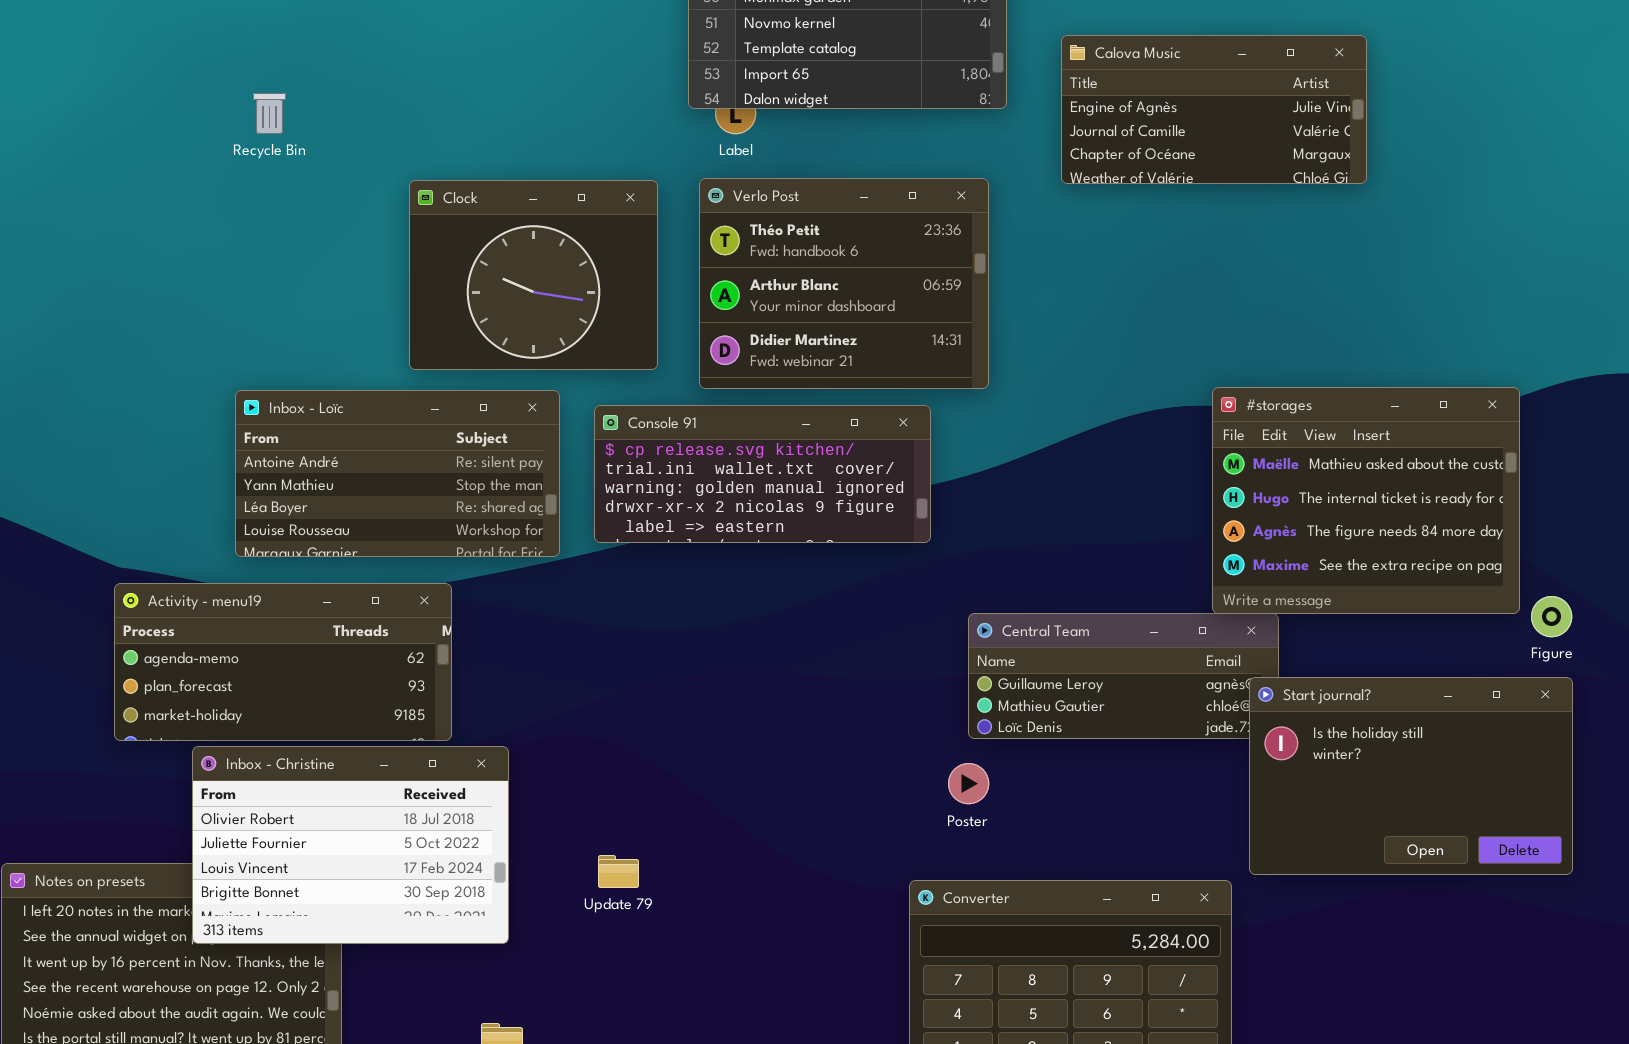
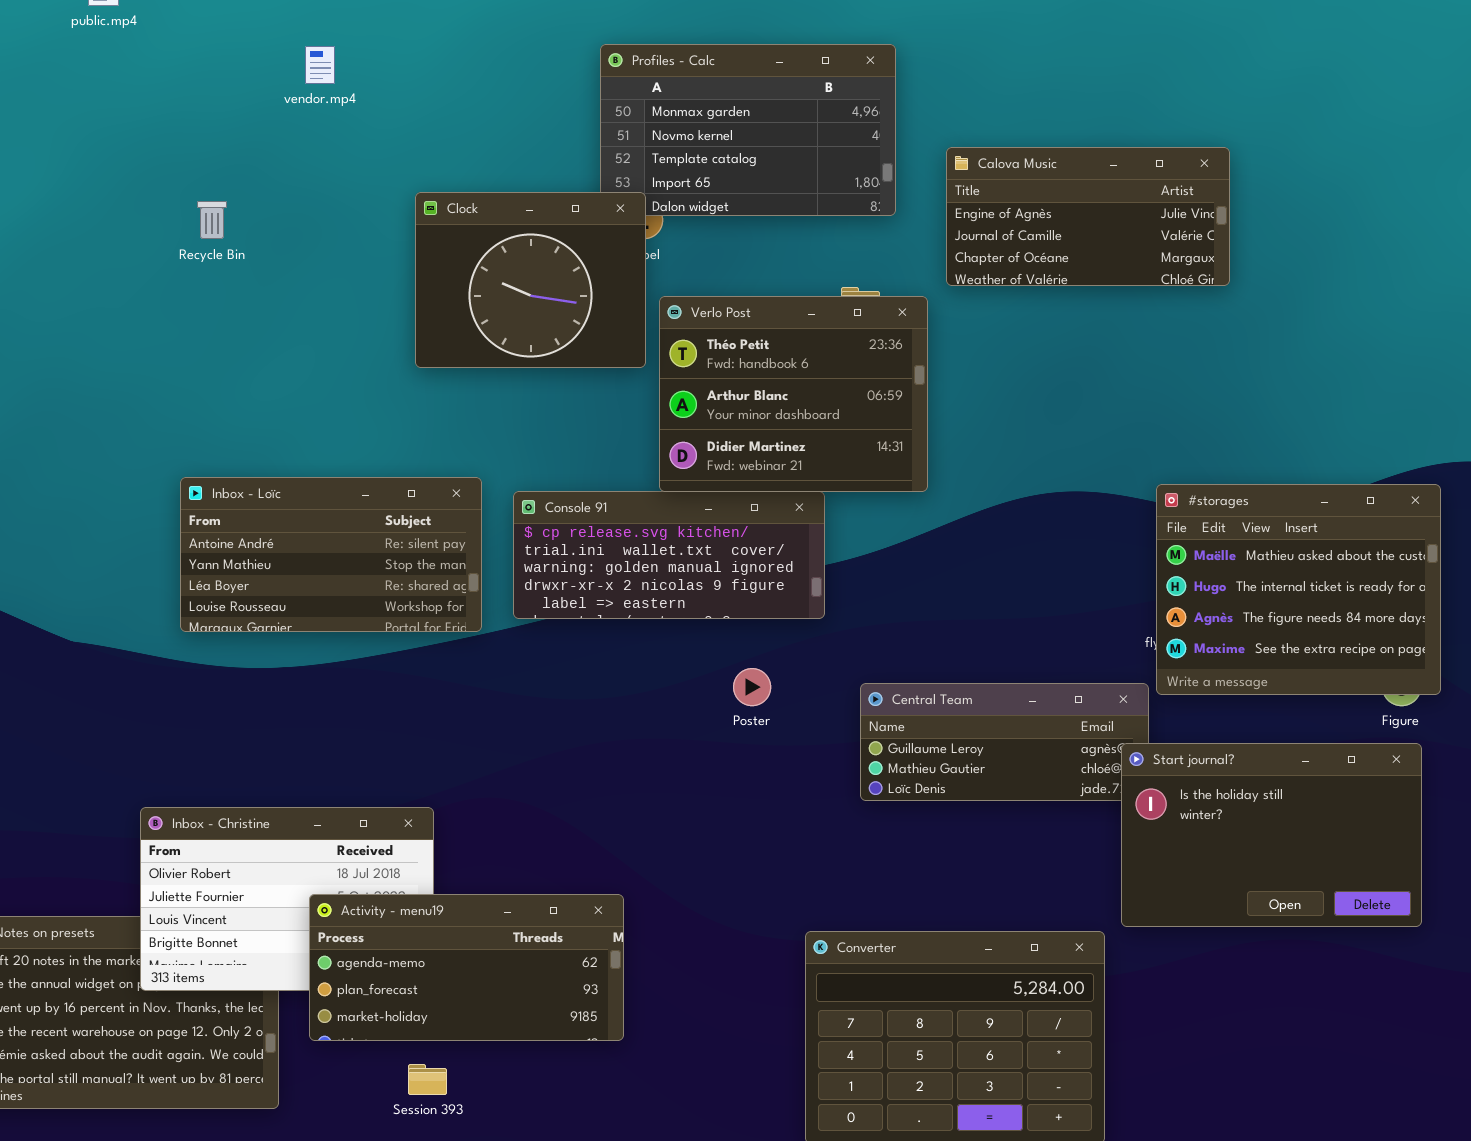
Verlo Post: [699,178,989,389] -> [659,296,928,492], moved
Clock: [409,180,658,370] -> [415,192,646,368], moved
#storages: [1212,387,1520,614] -> [1156,484,1441,695], moved
Activity - menu19: [114,583,452,741] -> [309,894,624,1041], moved
Poster: [948,763,989,804] -> [733,668,771,706], moved

